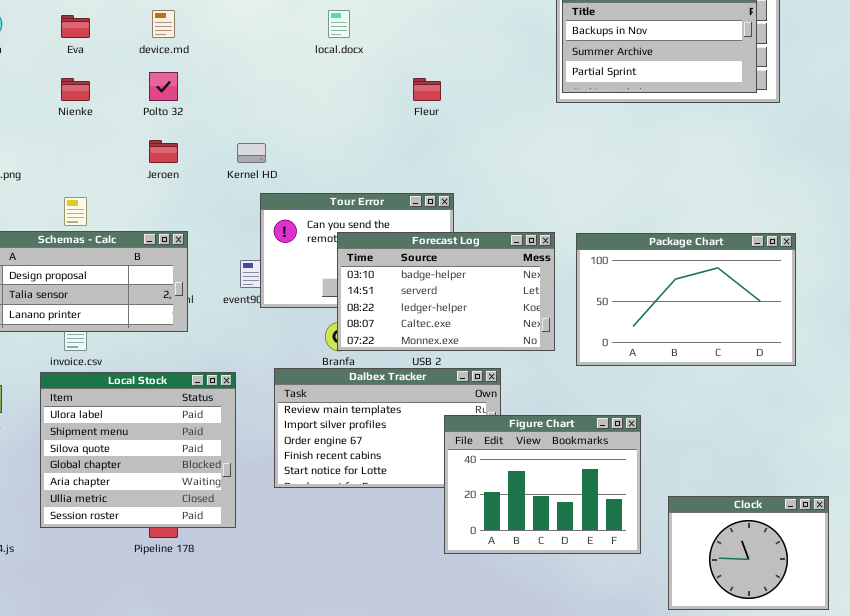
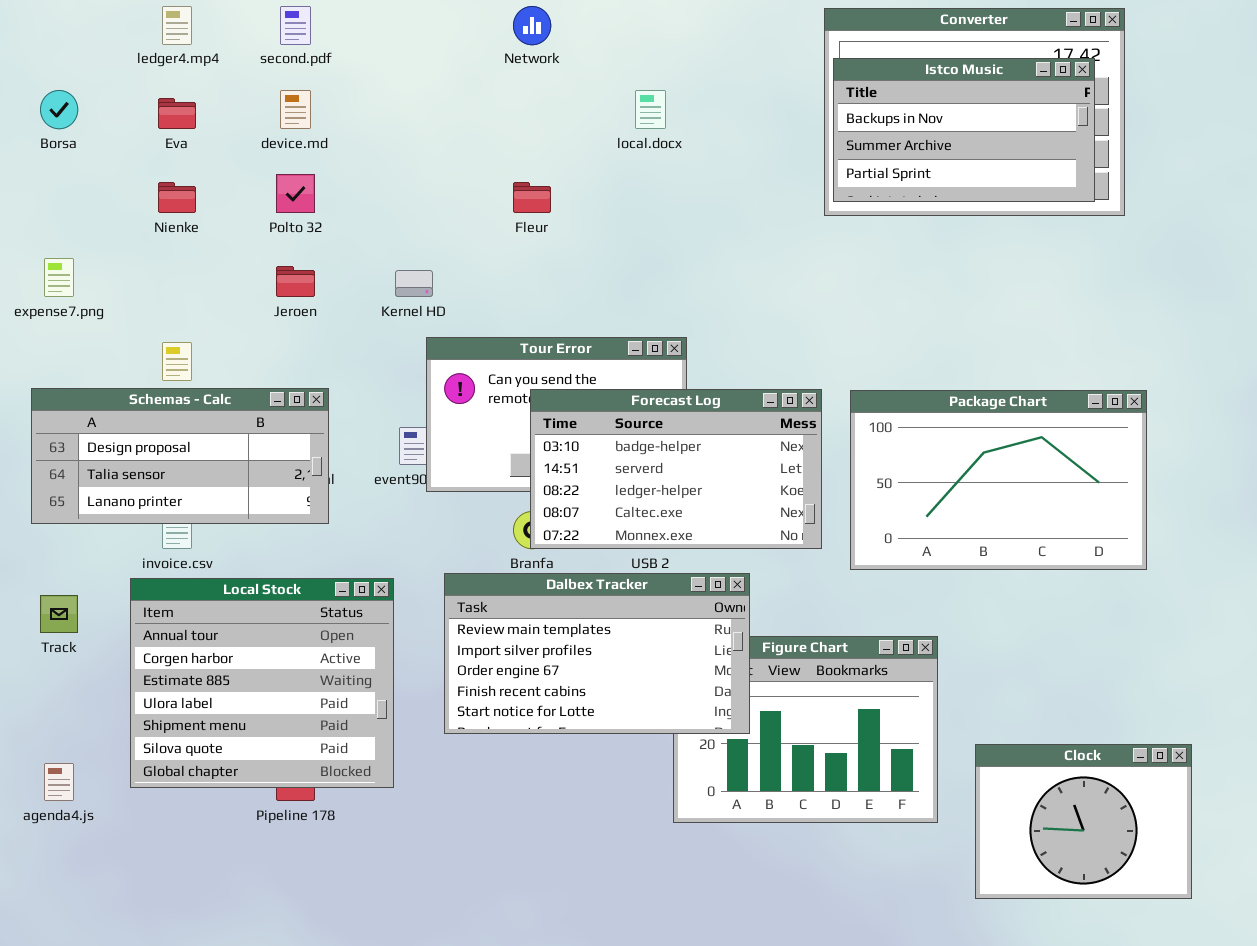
local.docx: [328,10,350,38] -> [635,90,666,129], moved
Fleur: [413,78,441,101] -> [513,182,551,213], moved
Dalbex Tracker: [274,368,501,488] -> [444,573,750,734], raised
Local Stock: [40,372,236,528] -> [130,578,394,788], scrolled up 3 rows

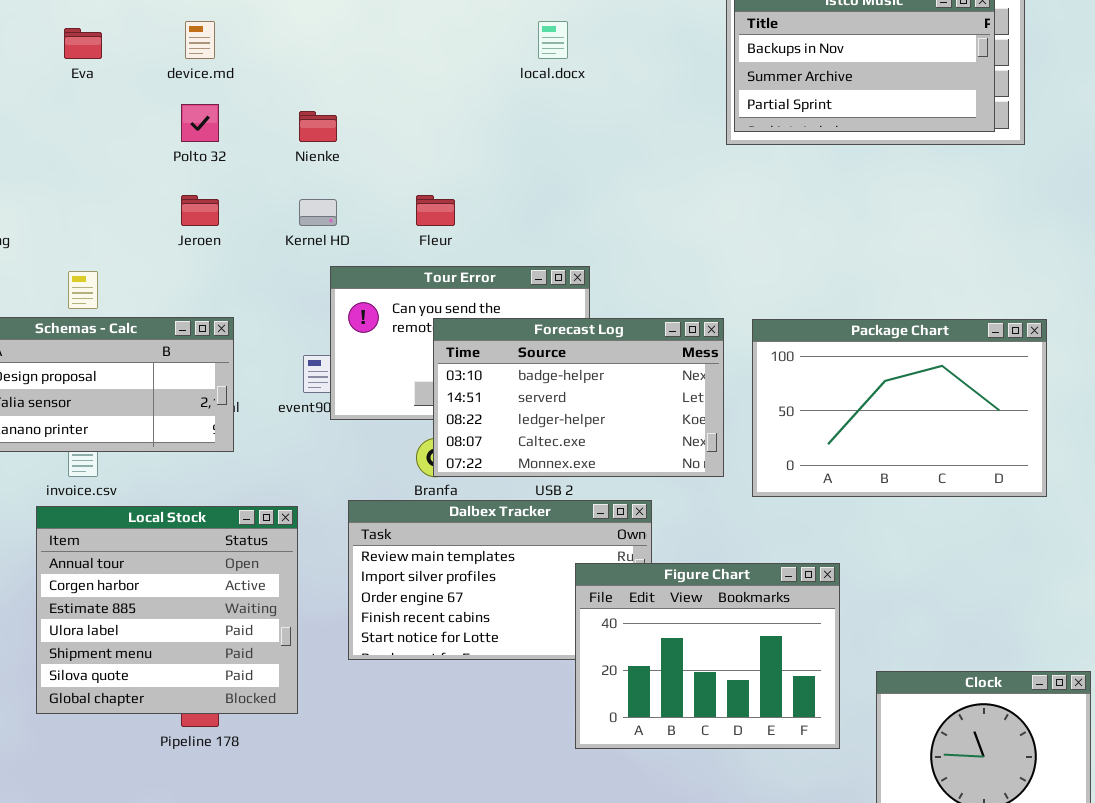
Nienke: [158,182,196,213] -> [299,111,337,142], moved
Fleur: [513,182,551,213] -> [416,195,455,226], moved
Figure Chart: [673,636,938,823] -> [575,563,840,749], raised

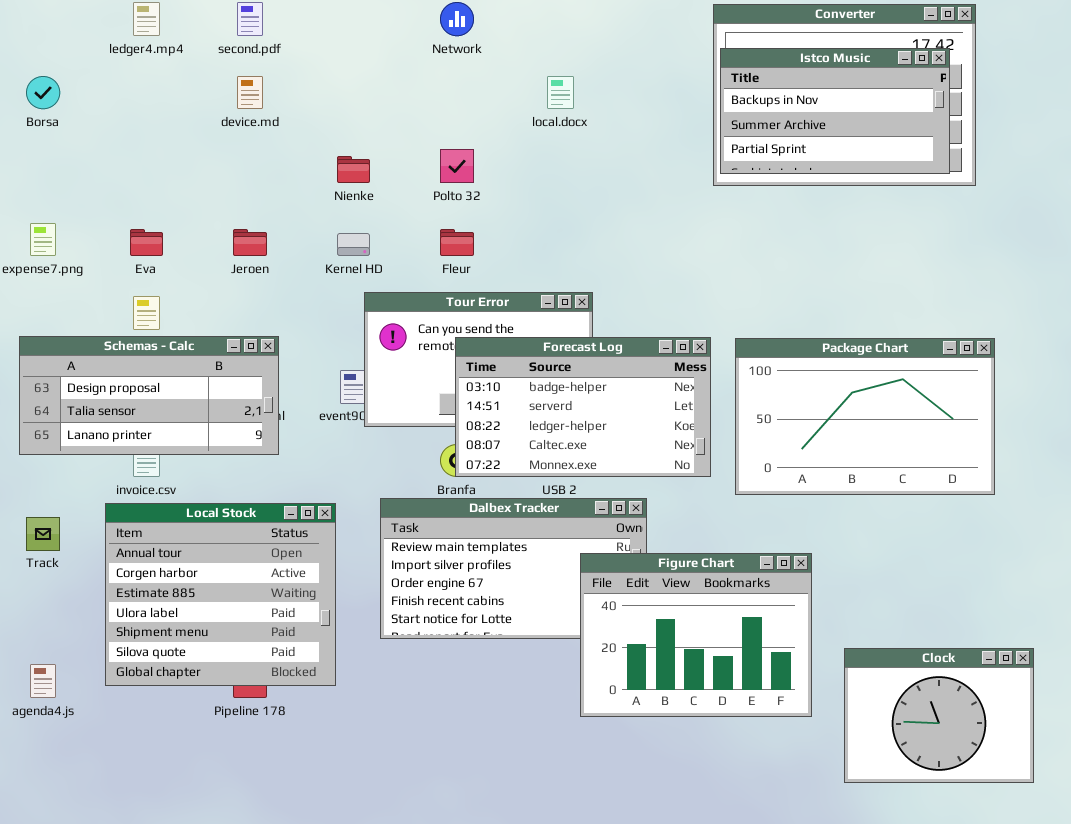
Eva: [64,28,102,59] -> [130,229,163,256], moved
Polto 32: [181,104,219,142] -> [440,149,474,183], moved

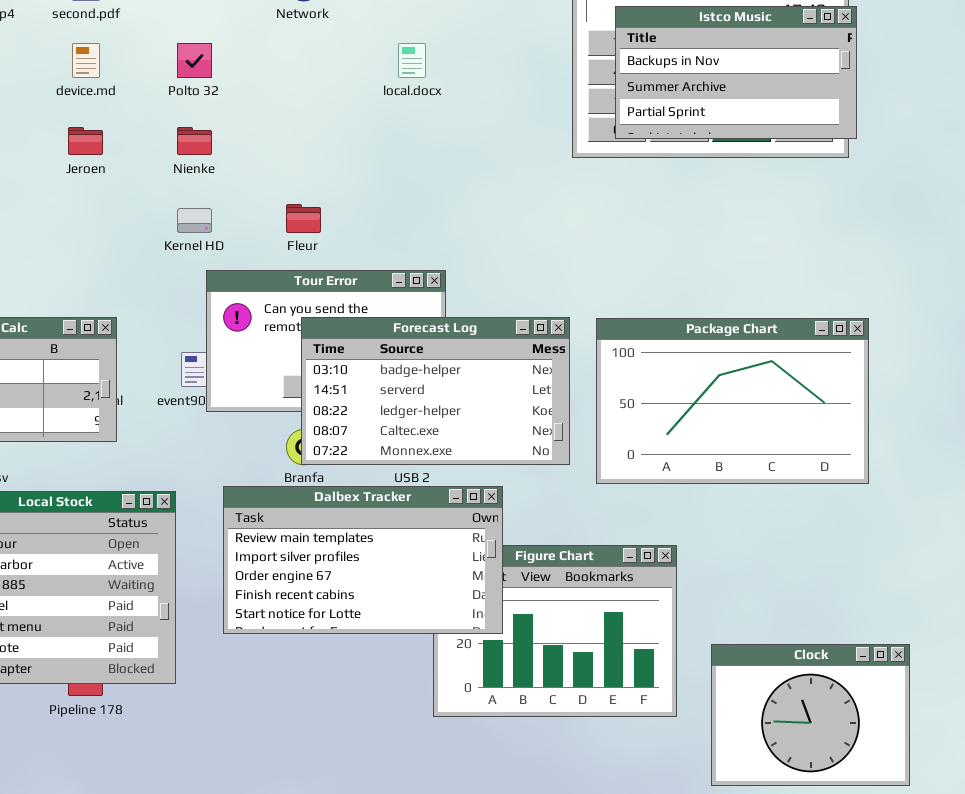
Istco Music: [720,48,950,174] -> [615,6,857,139], moved
Polto 32: [440,149,474,183] -> [177,43,212,78], moved
Jeroen: [233,229,267,256] -> [68,127,103,155], moved
Dalbex Tracker: [380,498,647,639] -> [223,486,503,634], raised

